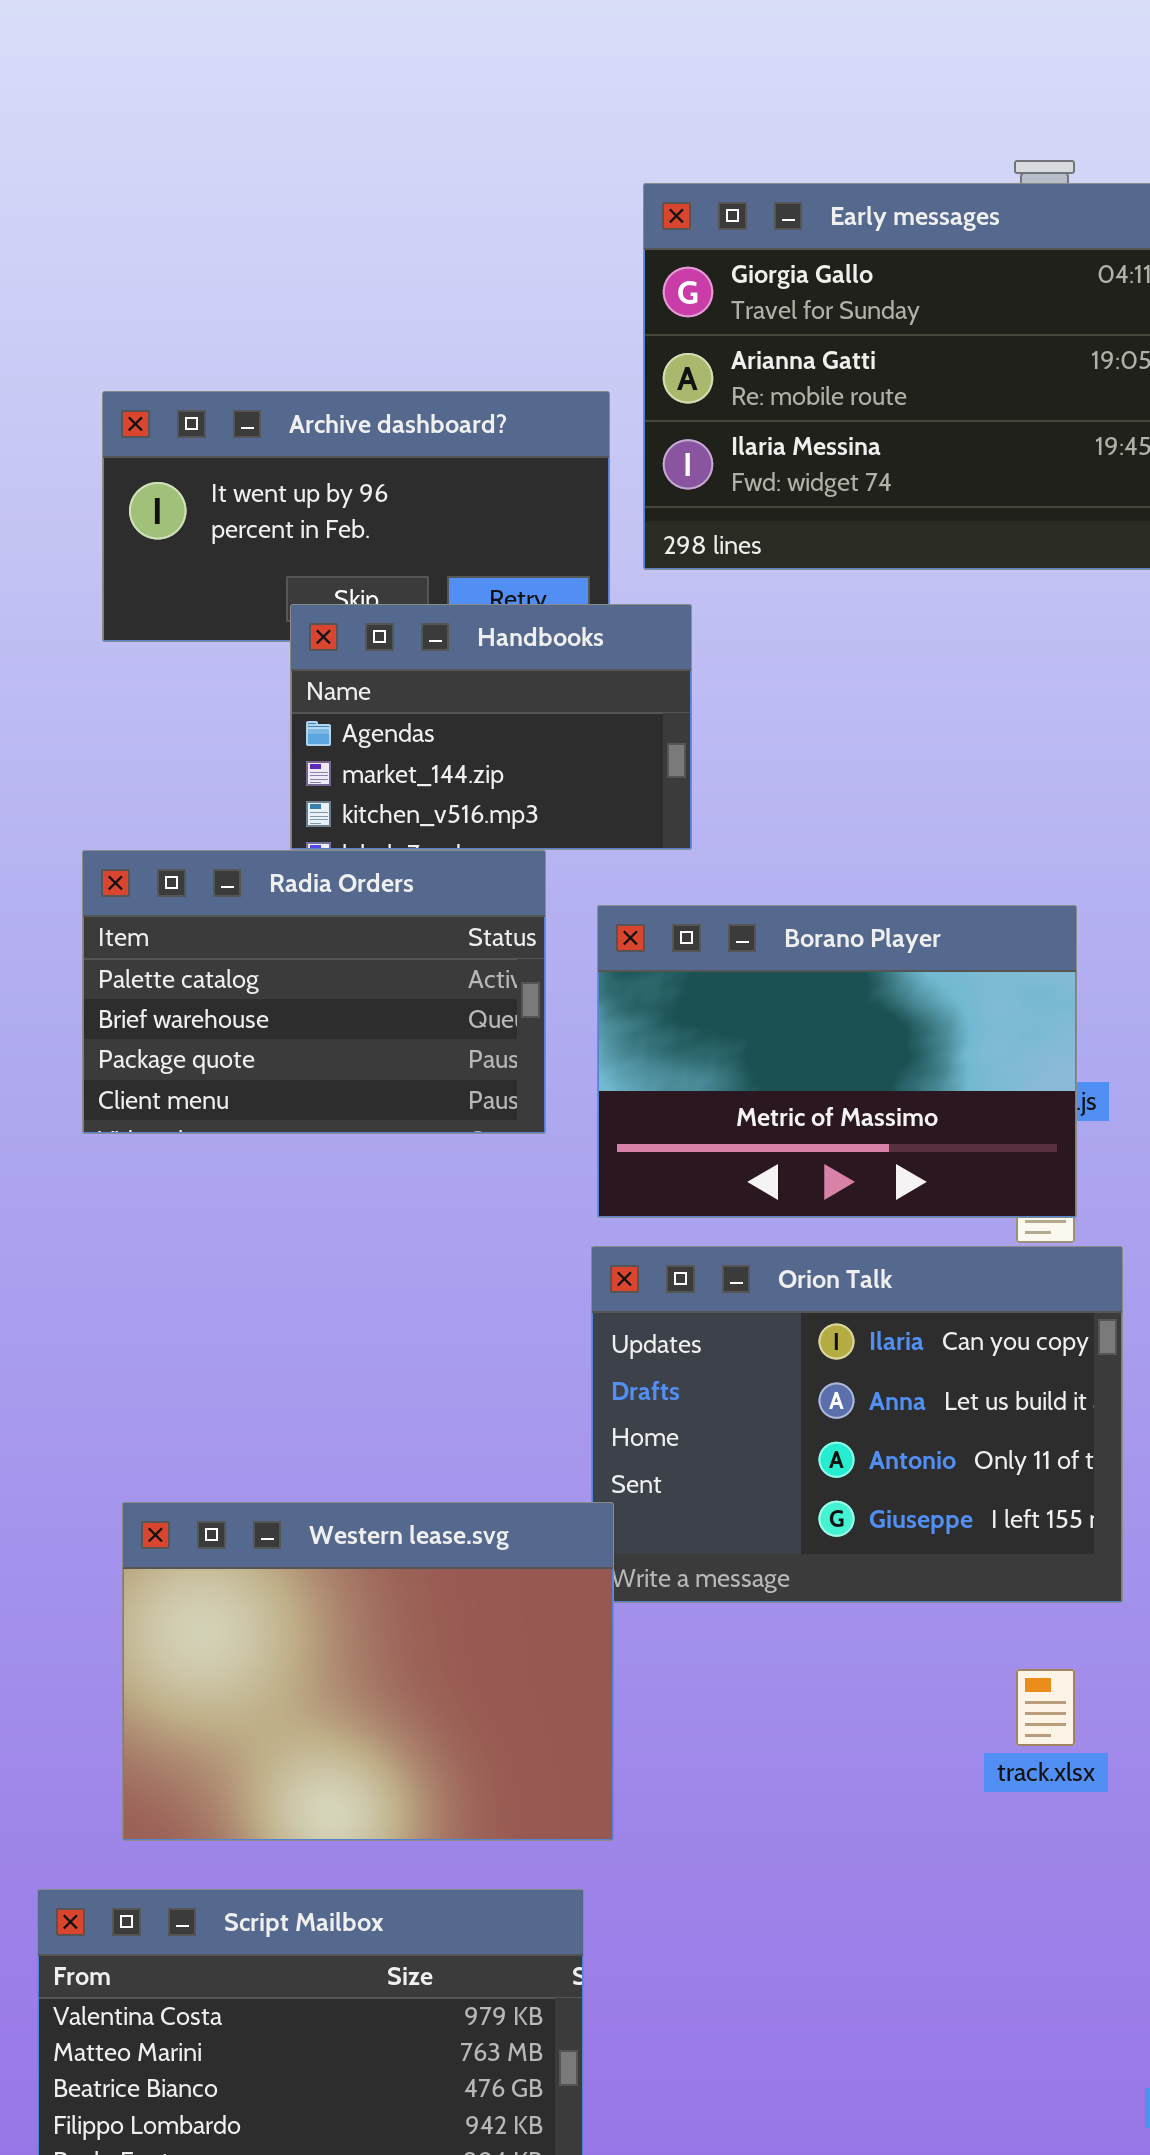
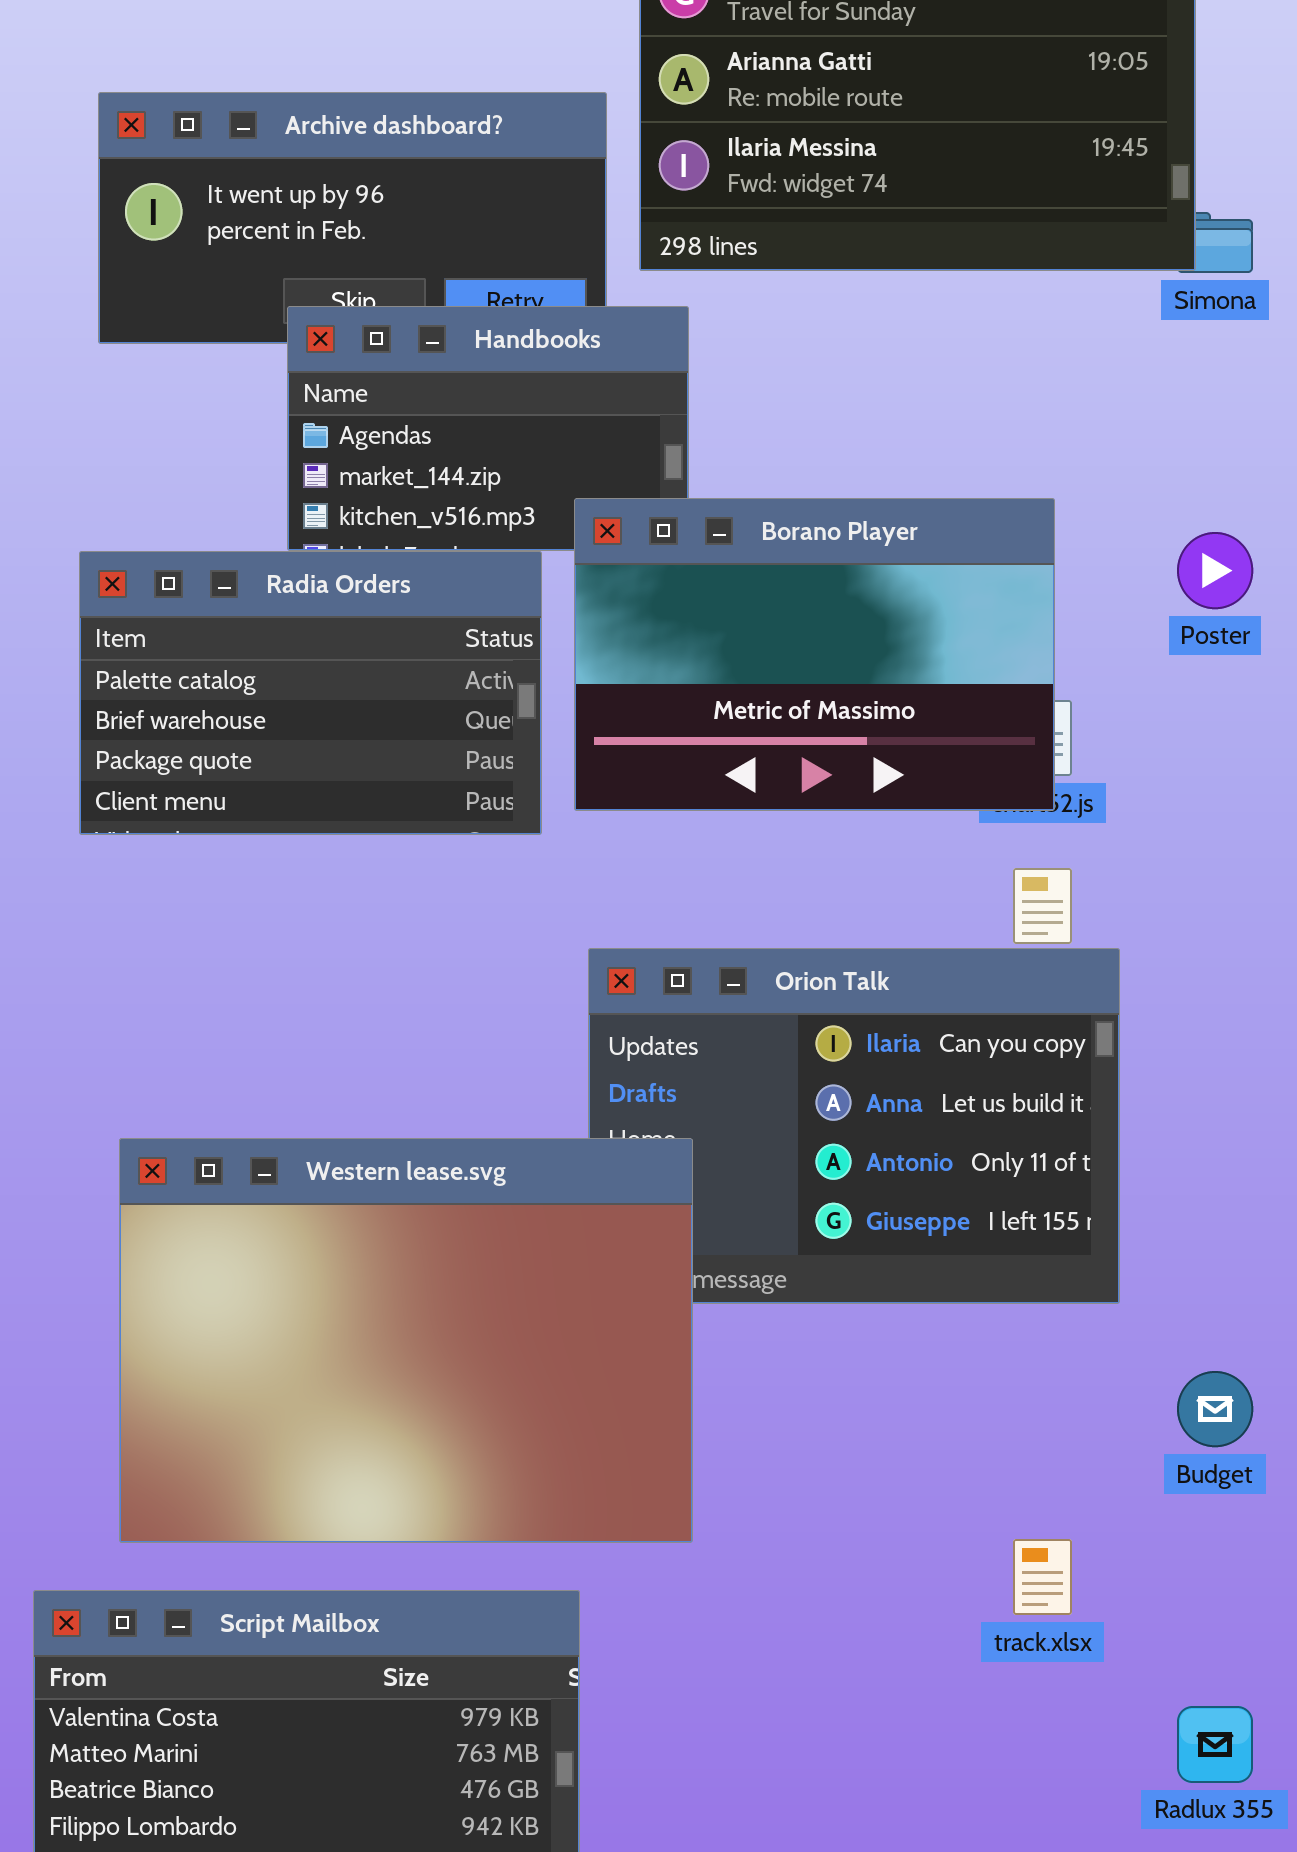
Borano Player: [597,905,1077,1218] -> [574,498,1055,811], moved
Western lease.svg: [122,1502,614,1841] -> [119,1138,693,1543], resized
track.xlsx: [1016,1669,1075,1746] -> [1013,1539,1072,1615], moved

